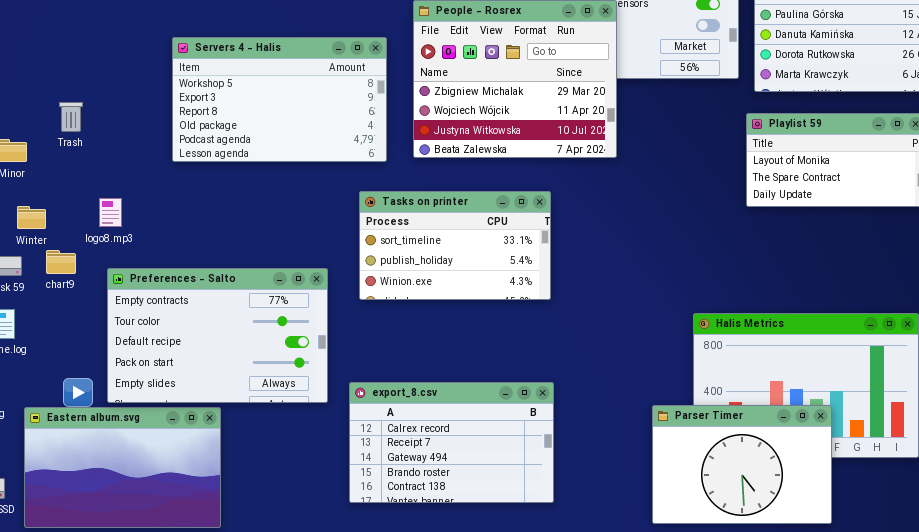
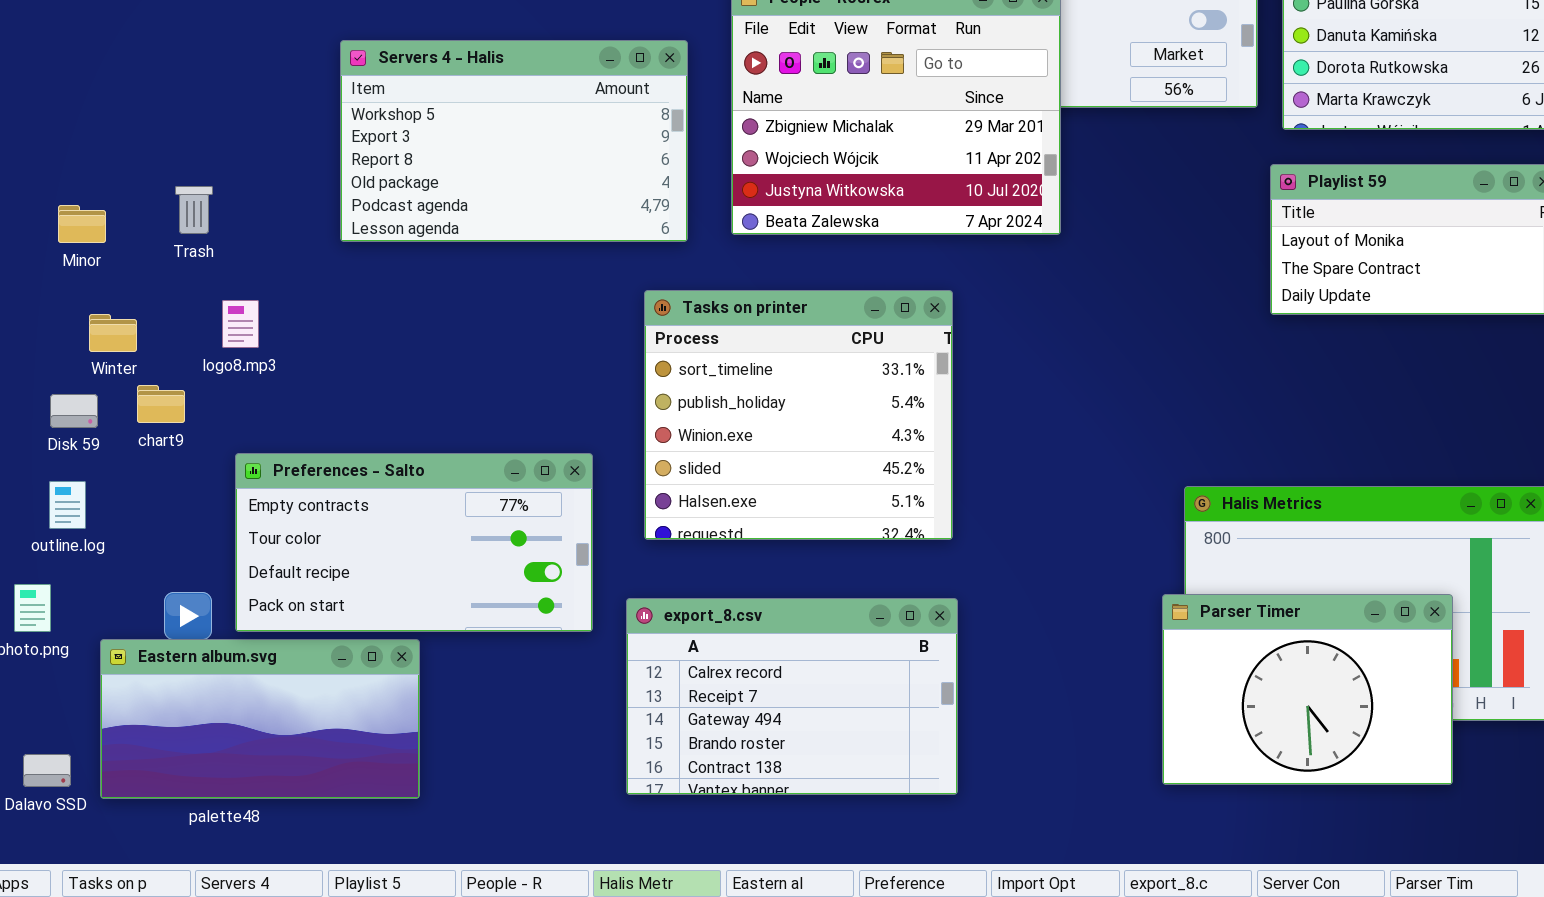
Trash: [59,102,83,132] -> [175,186,213,234], moved
Tasks on printer: [359,191,551,300] -> [644,290,953,540], resized
Preferences - Salto: [107,268,328,403] -> [235,453,593,632], resized
Parser Timer: [652,405,832,524] -> [1162,594,1453,785], moved
Eastern album.svg: [24,407,221,528] -> [100,639,420,799], resized

